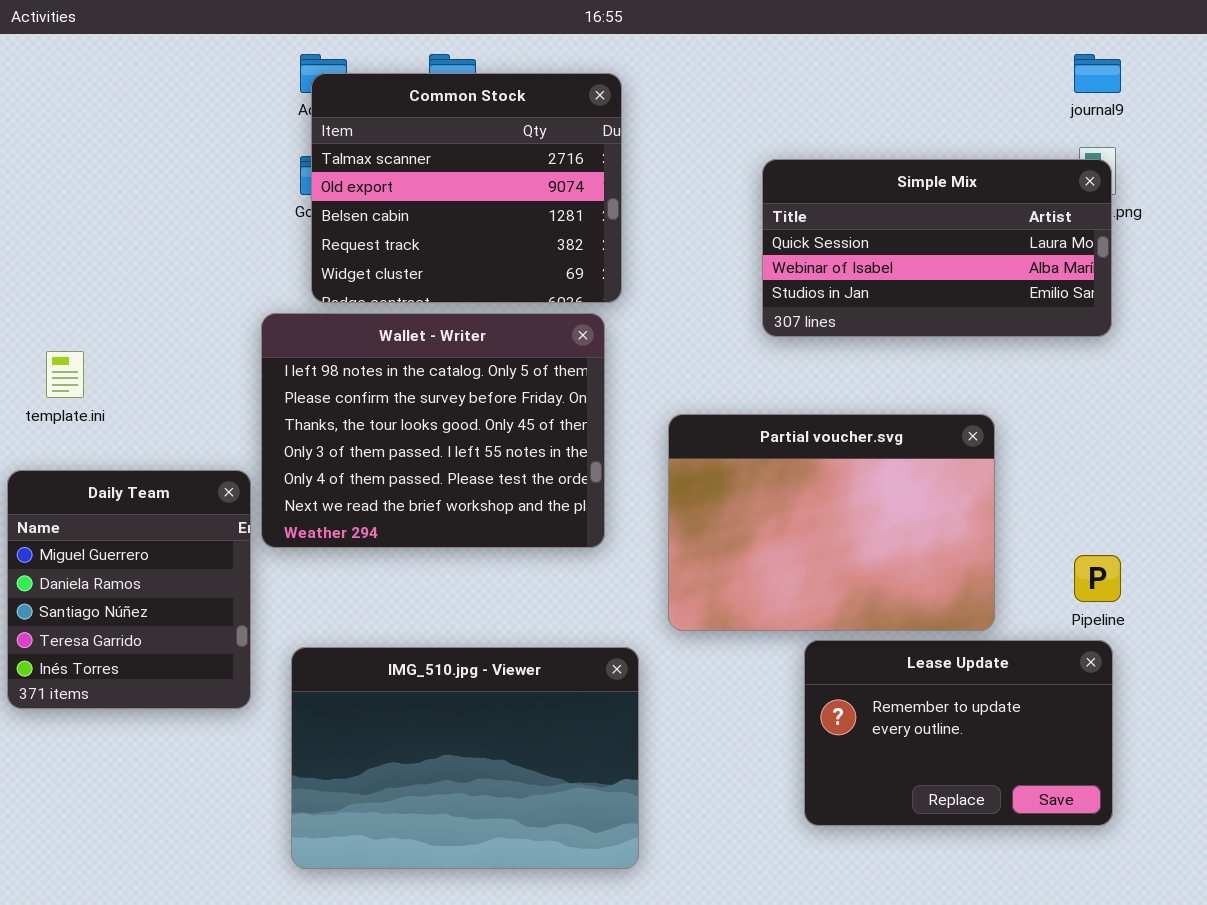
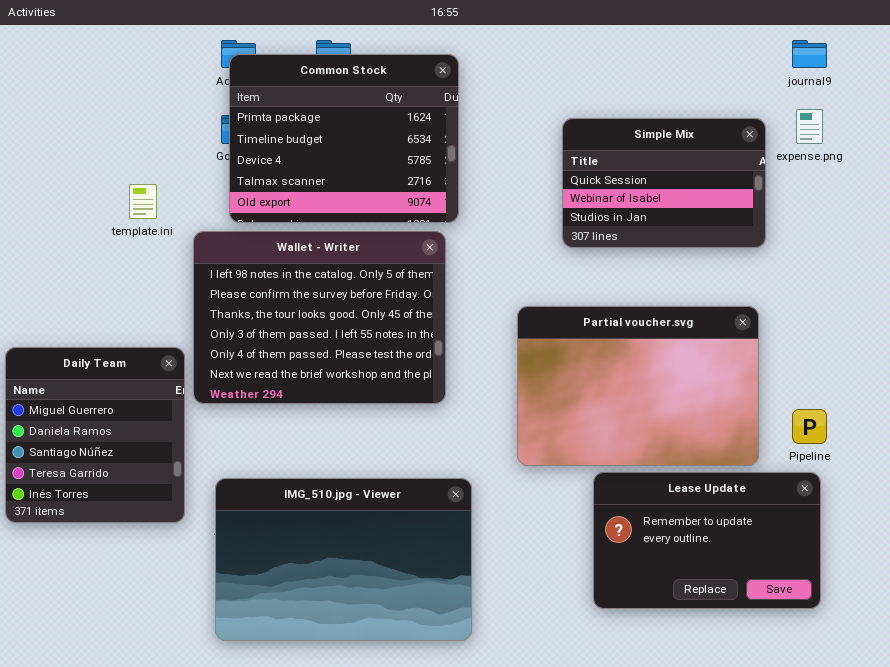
Common Stock: [311,73,622,303] -> [229,54,459,223], scrolled up 3 rows
Simple Mix: [762,159,1112,337] -> [562,118,766,248], resized
template.ini: [46,351,84,398] -> [129,184,157,219], moved
Partial voucher.svg: [668,414,995,631] -> [517,306,759,466], moved

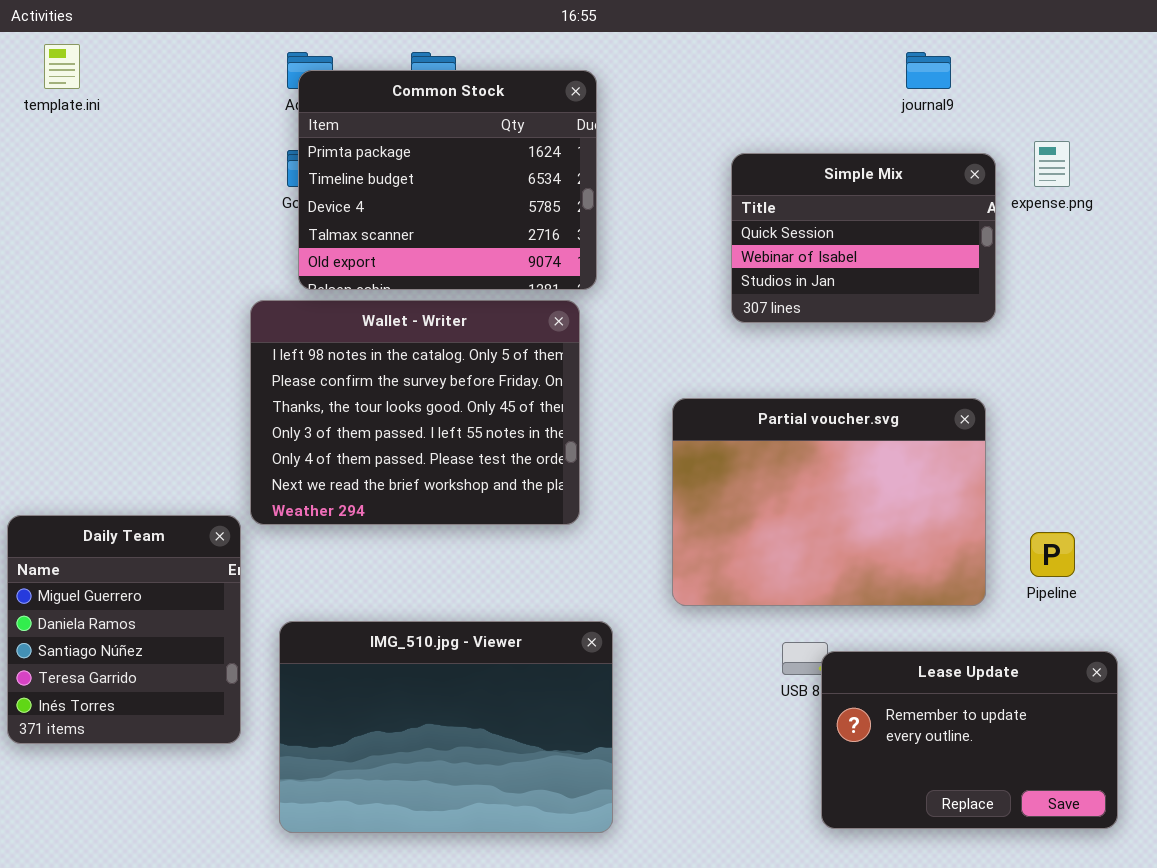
journal9: [792,40,827,68] -> [906,52,951,89], moved
template.ini: [129,184,157,219] -> [44,44,80,89], moved
Daily Team: [5,347,185,523] -> [7,515,241,744], moved
Lease Update: [593,472,821,609] -> [821,651,1118,829], moved

